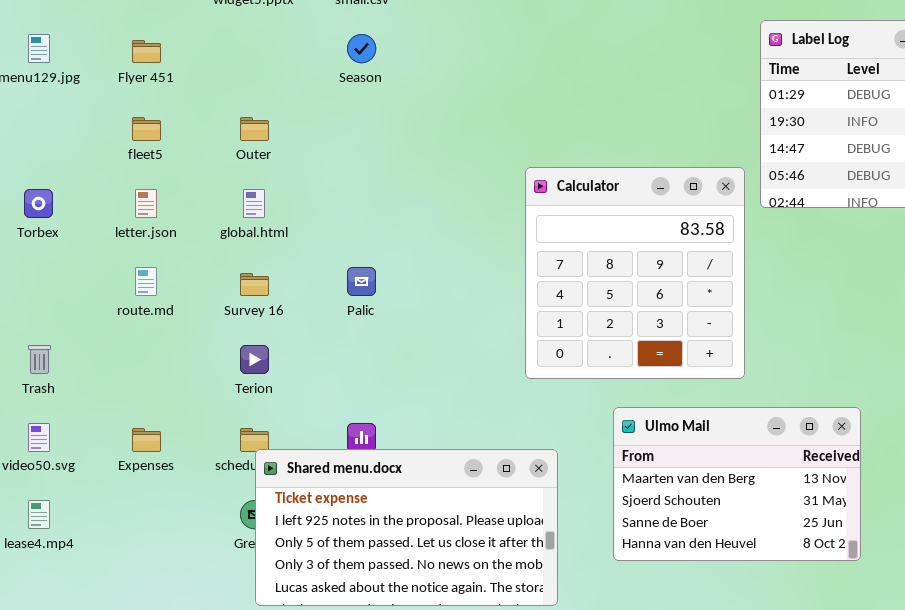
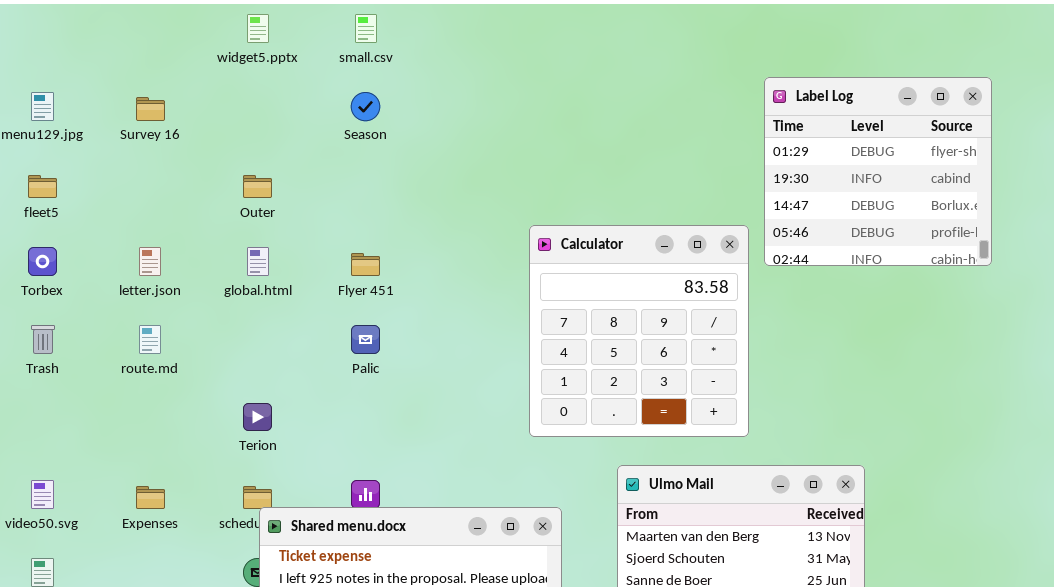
Flyer 451: [132,40,161,63] -> [351,253,380,276], moved
fleet5: [132,117,161,141] -> [28,175,57,198], moved
Survey 16: [240,273,269,296] -> [136,97,165,121], moved
Trash: [28,345,51,374] -> [31,325,55,354], moved

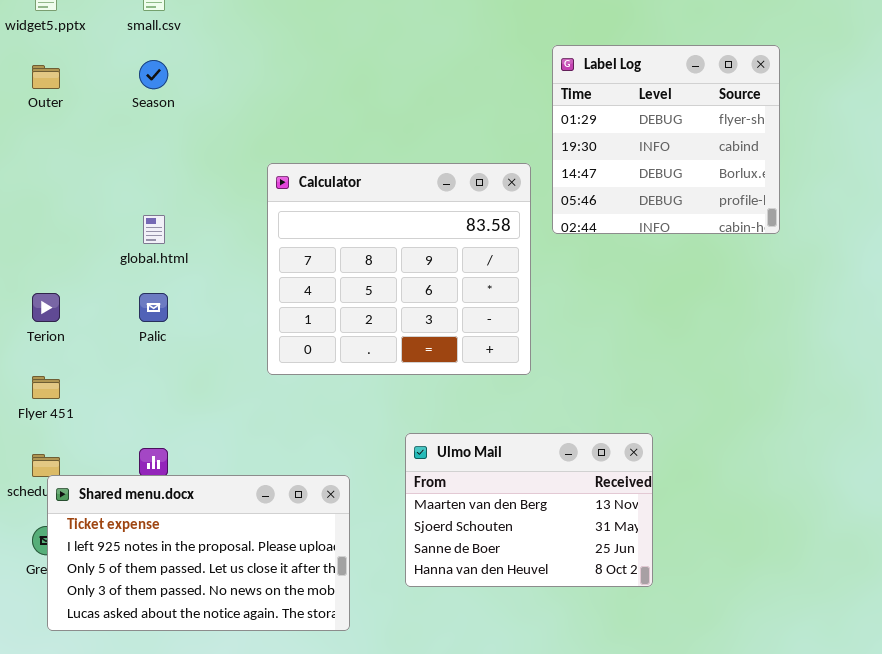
Outer: [243,175,272,198] -> [32,65,60,89], moved
Calculator: [529,225,749,437] -> [267,163,531,375], moved, resized
global.html: [247,247,269,276] -> [143,215,165,244], moved
Flyer 451: [351,253,380,276] -> [32,376,60,399], moved
Terion: [243,403,272,431] -> [32,293,60,322], moved

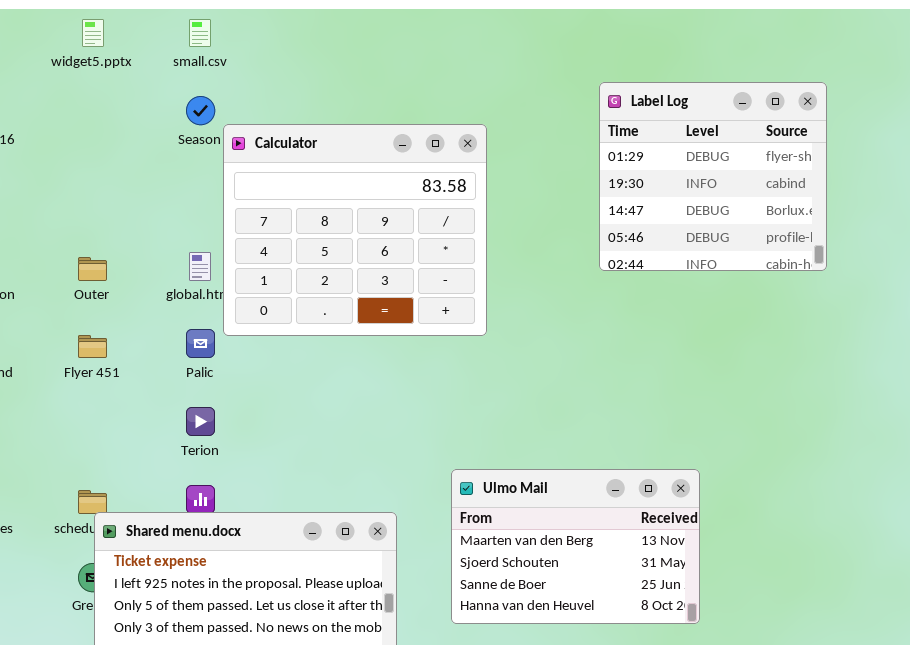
Outer: [32,65,60,89] -> [78,257,107,281], moved
Calculator: [267,163,531,375] -> [223,124,487,336], moved
Terion: [32,293,60,322] -> [186,407,215,436], moved
Flyer 451: [32,376,60,399] -> [78,335,107,358], moved

